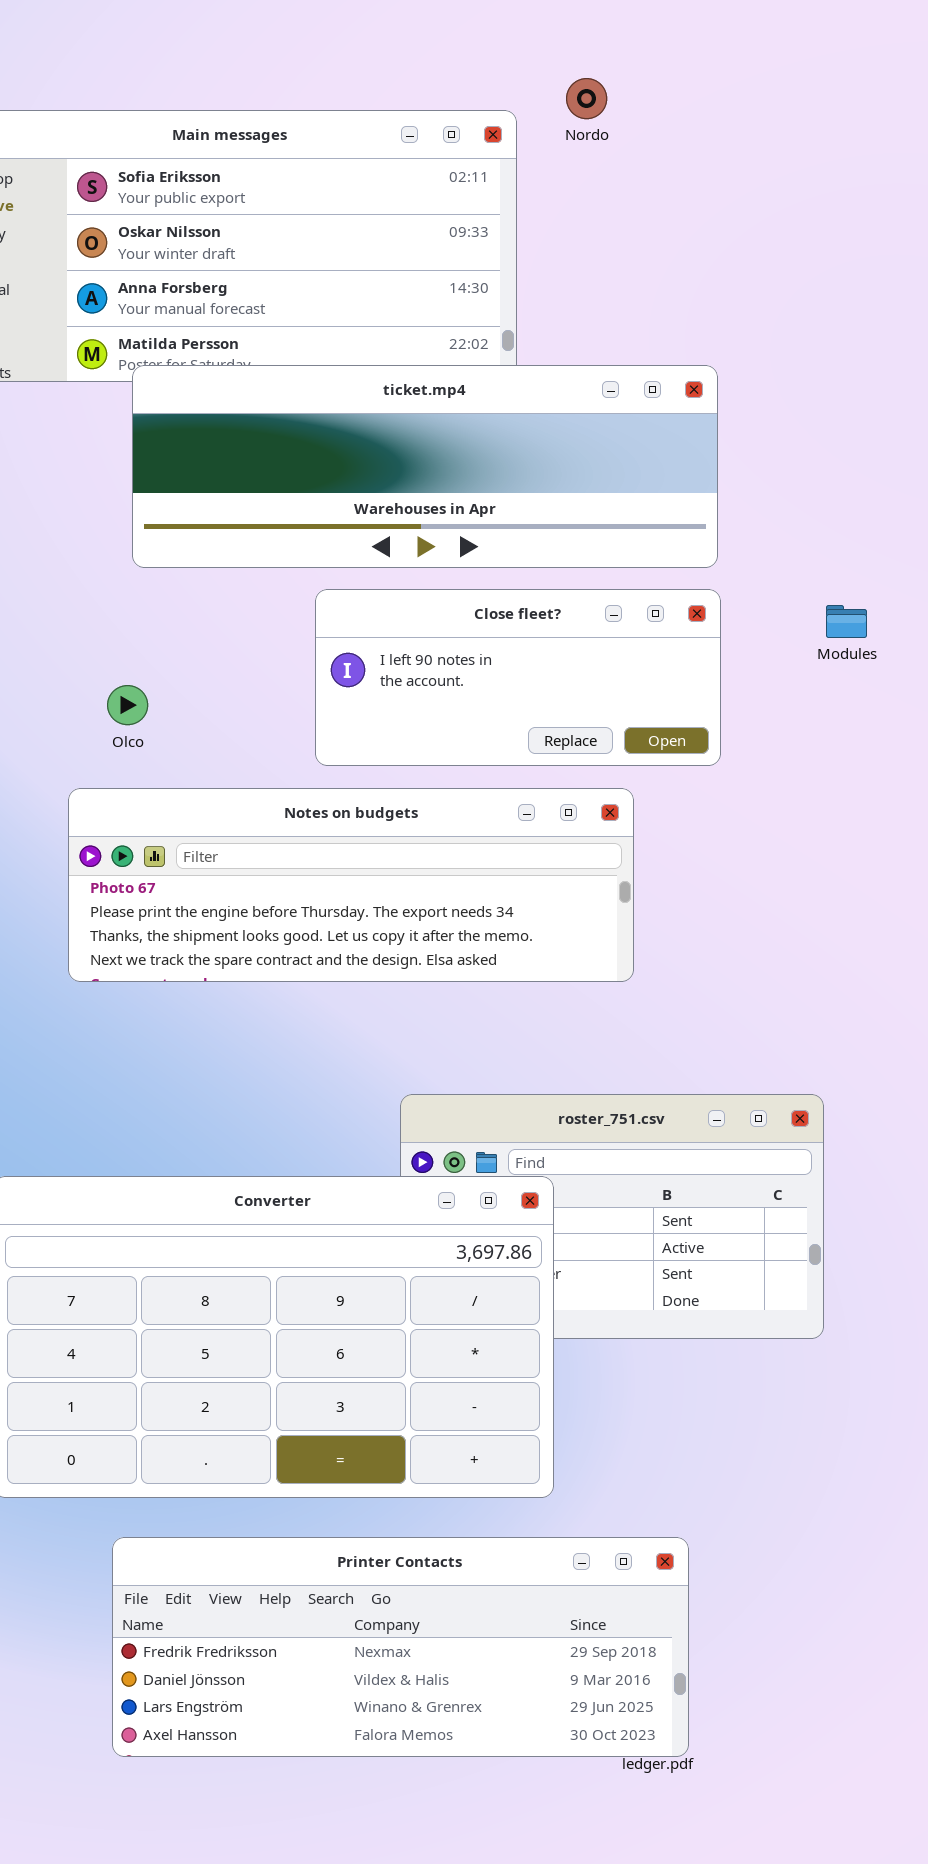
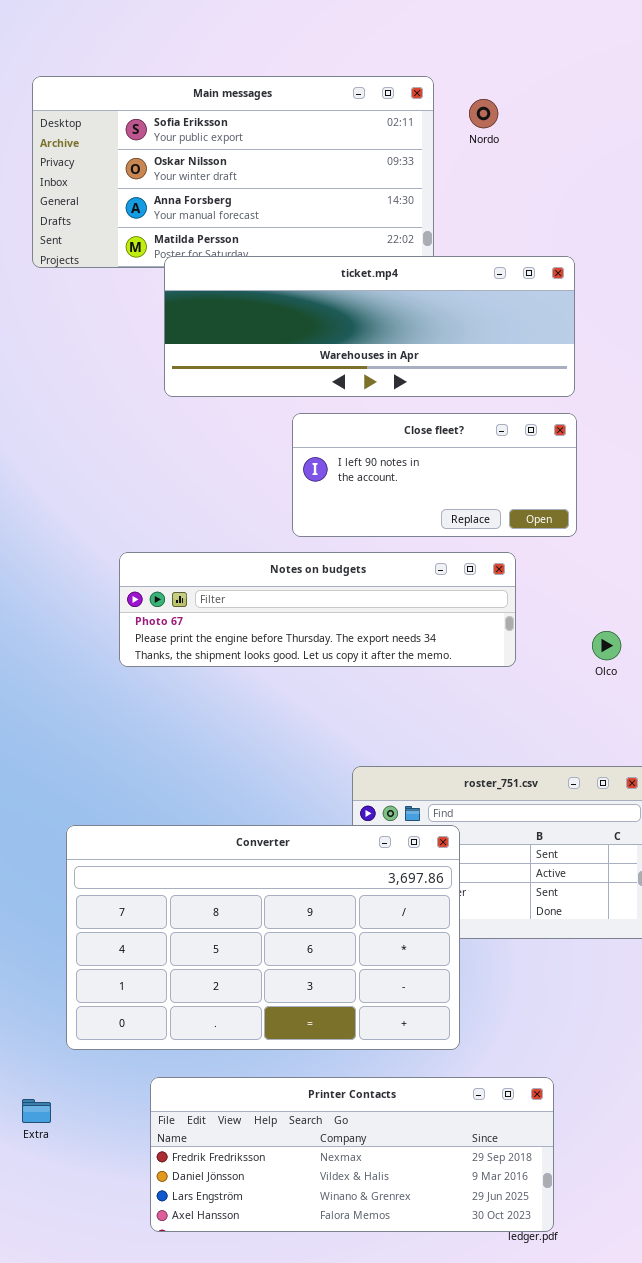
Nordo: [566,78,607,119] -> [469,99,498,128], moved
Olco: [107,685,148,725] -> [592,631,621,660], moved
Notes on budgets: [68,788,634,982] -> [119,552,516,667], resized

